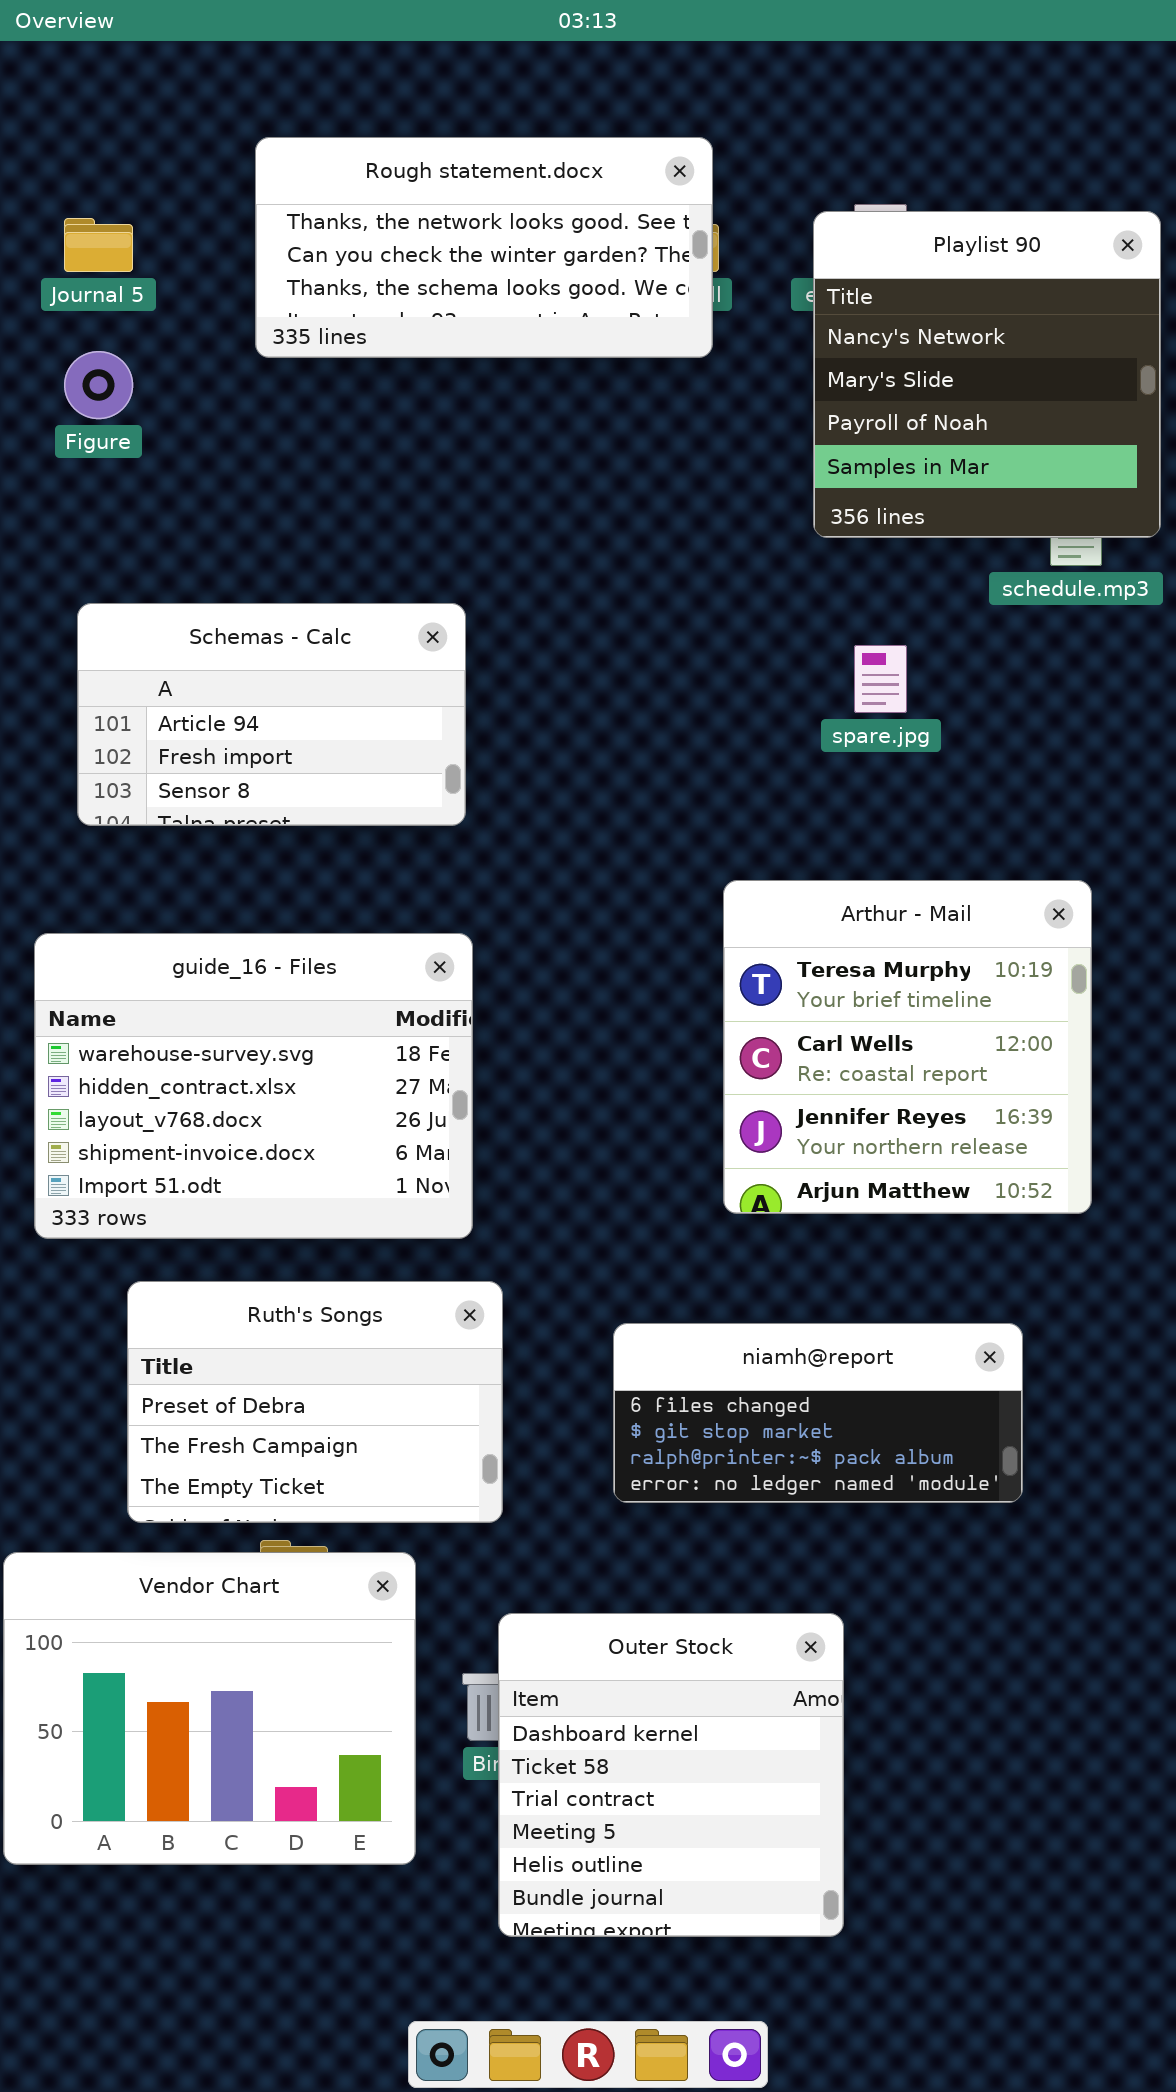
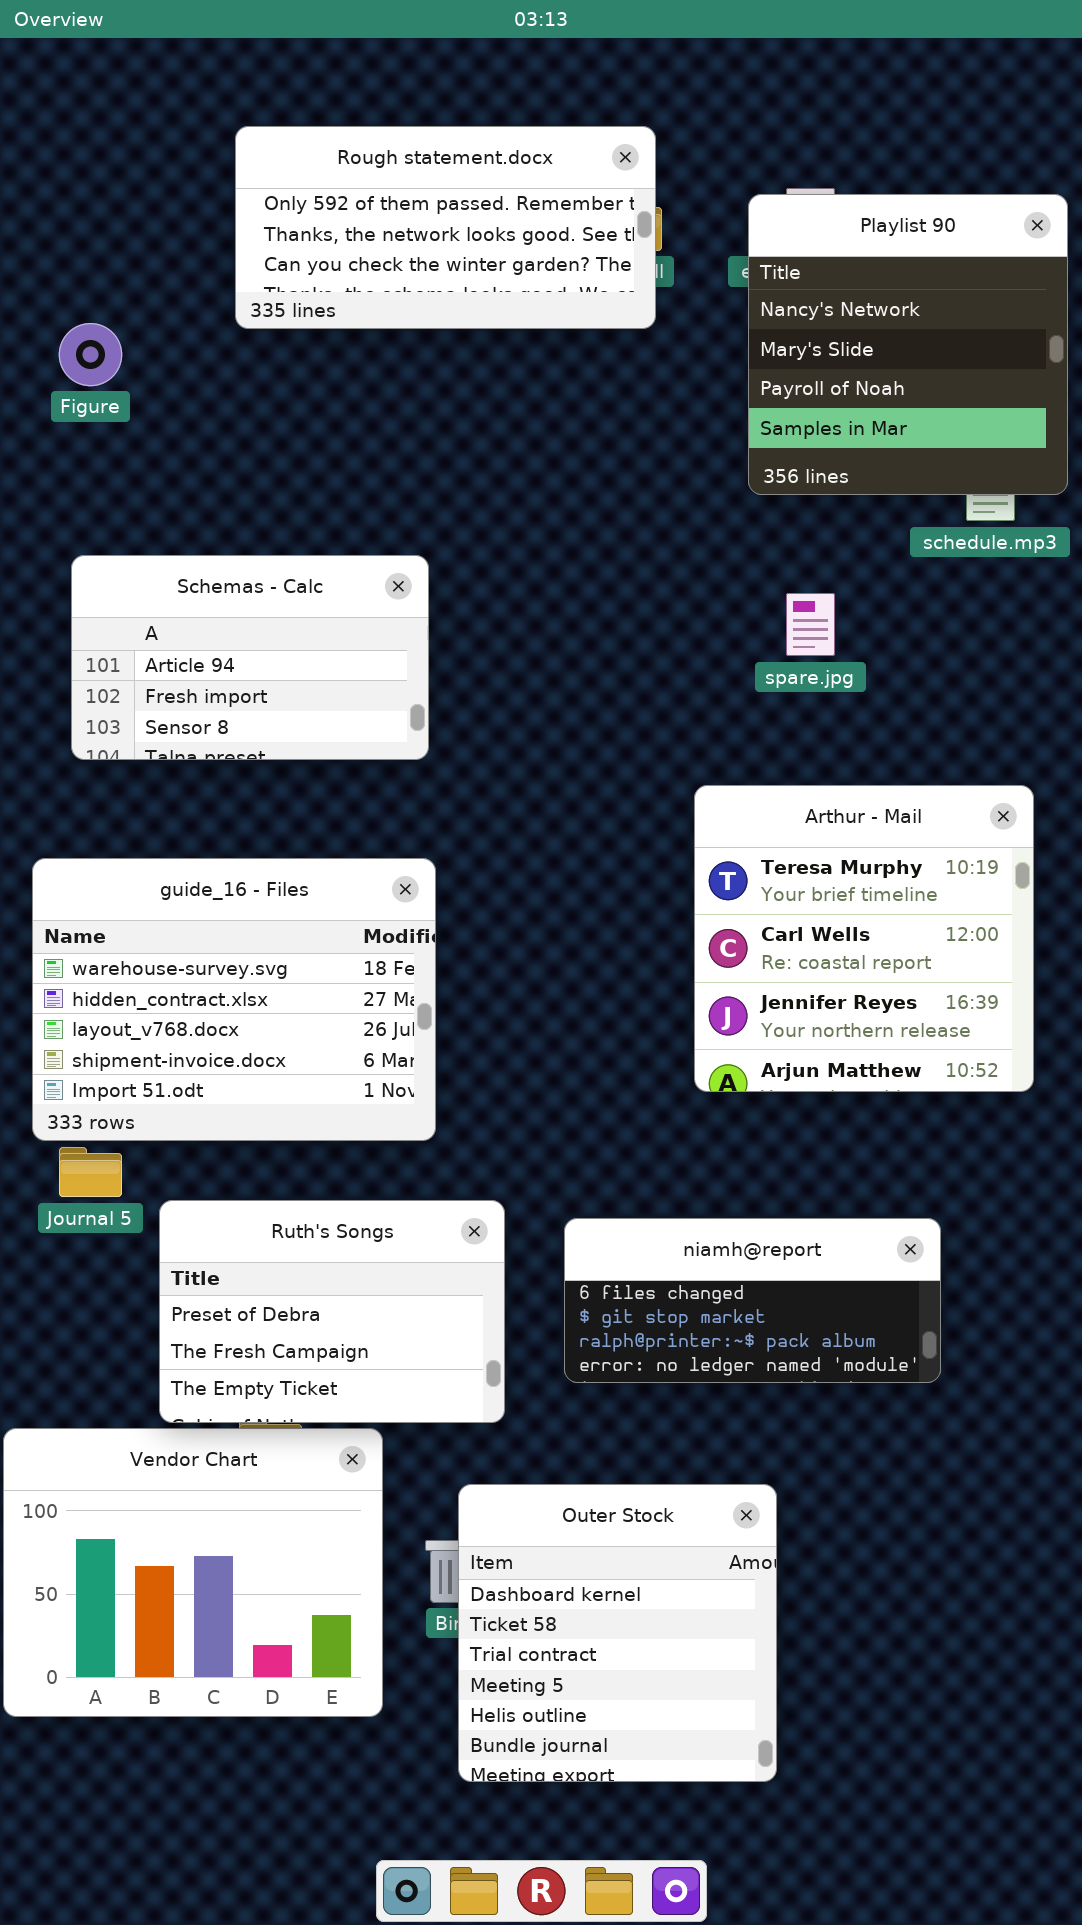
Rough statement.docx: [255,137,713,358] -> [235,126,656,329], scrolled up 1 row
Journal 5: [64,218,133,272] -> [59,1147,122,1197], moved
Arthur - Mail: [723,880,1092,1214] -> [694,785,1034,1092], moved
Ruth's Songs: [127,1281,503,1523] -> [159,1200,505,1423], moved

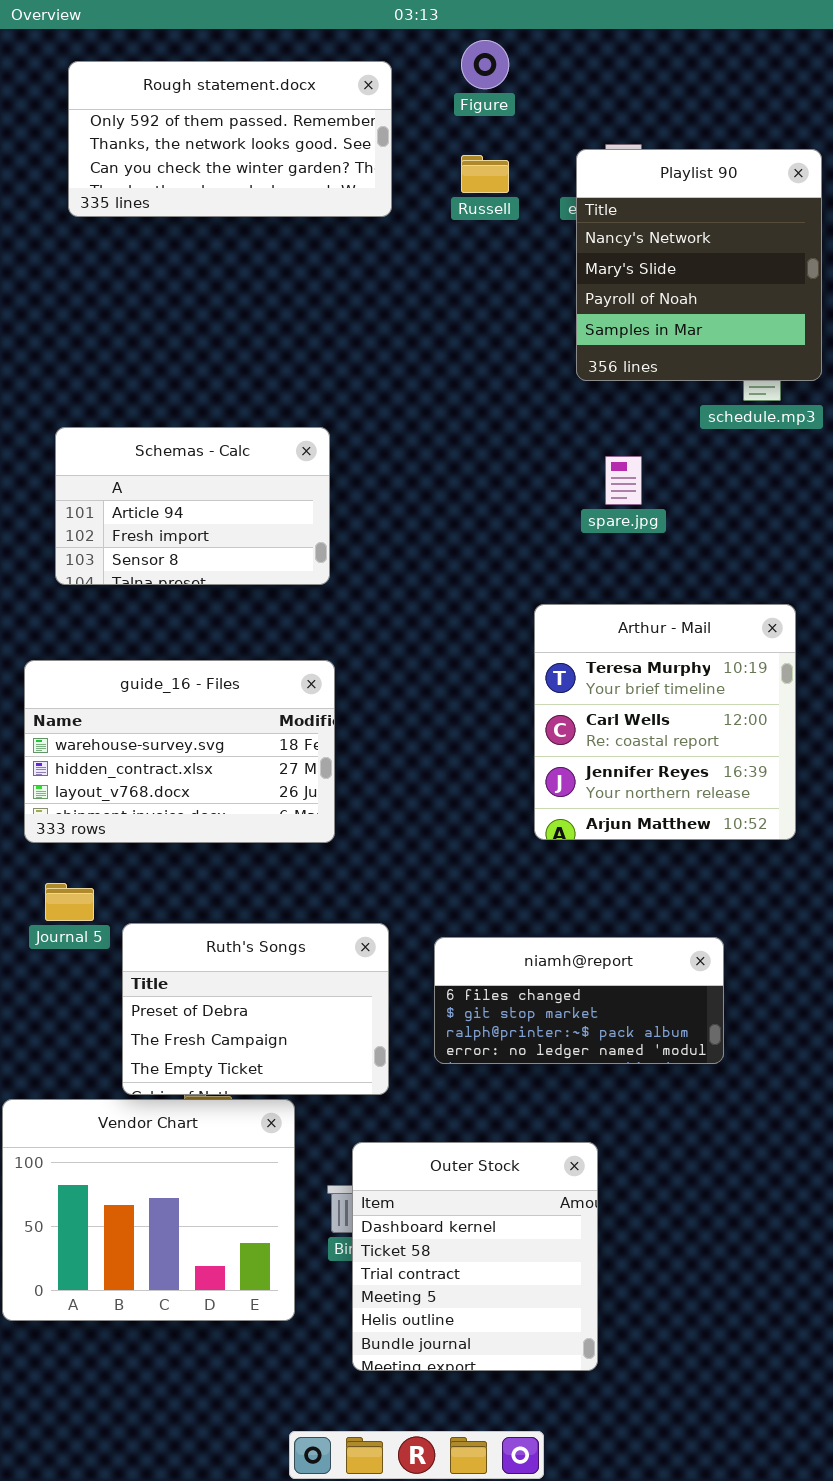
Rough statement.docx: [235,126,656,329] -> [68,61,392,217], moved
Figure: [59,323,122,386] -> [461,40,509,89], moved
guide_16 - Files: [32,858,436,1141] -> [24,660,335,843], resized

